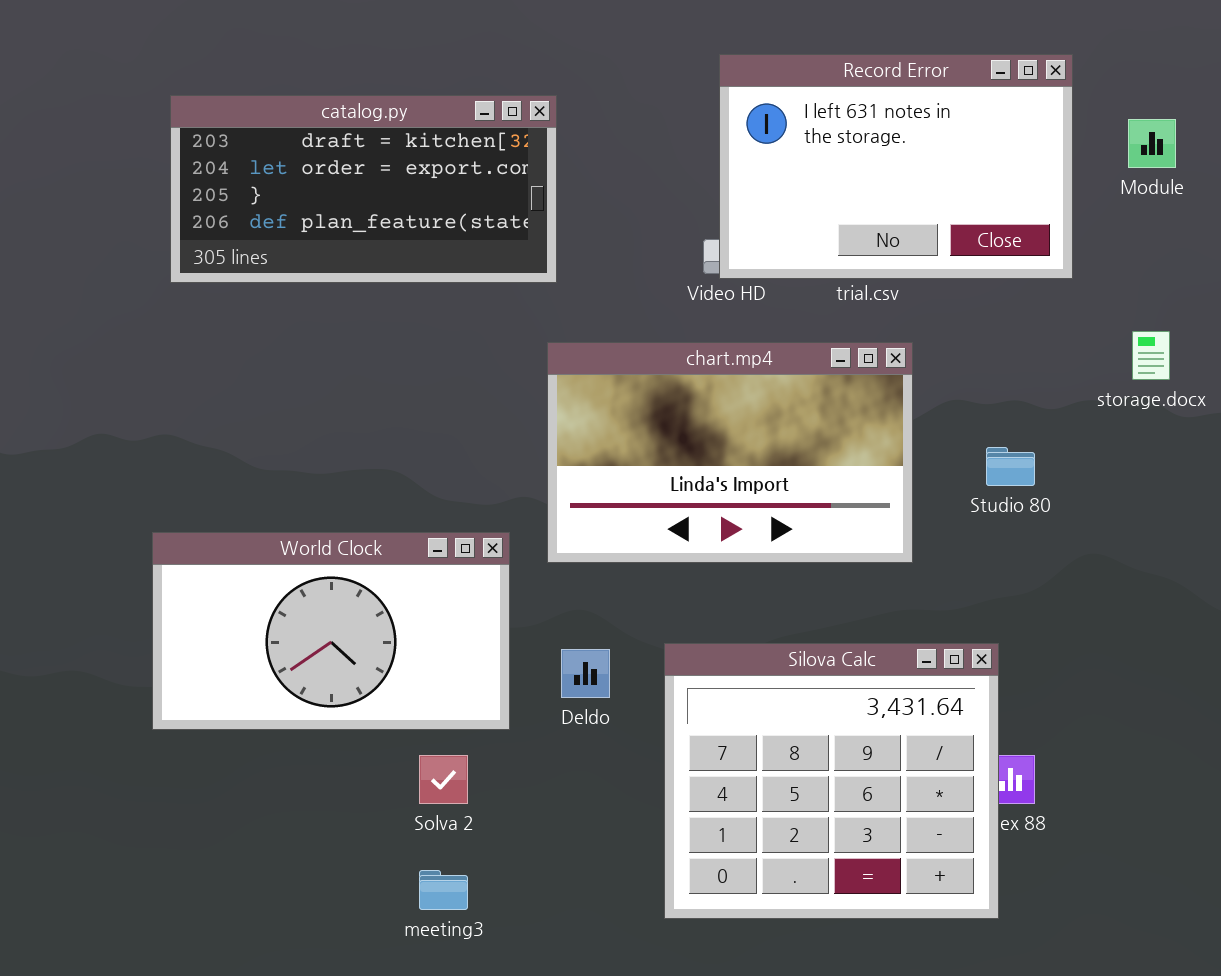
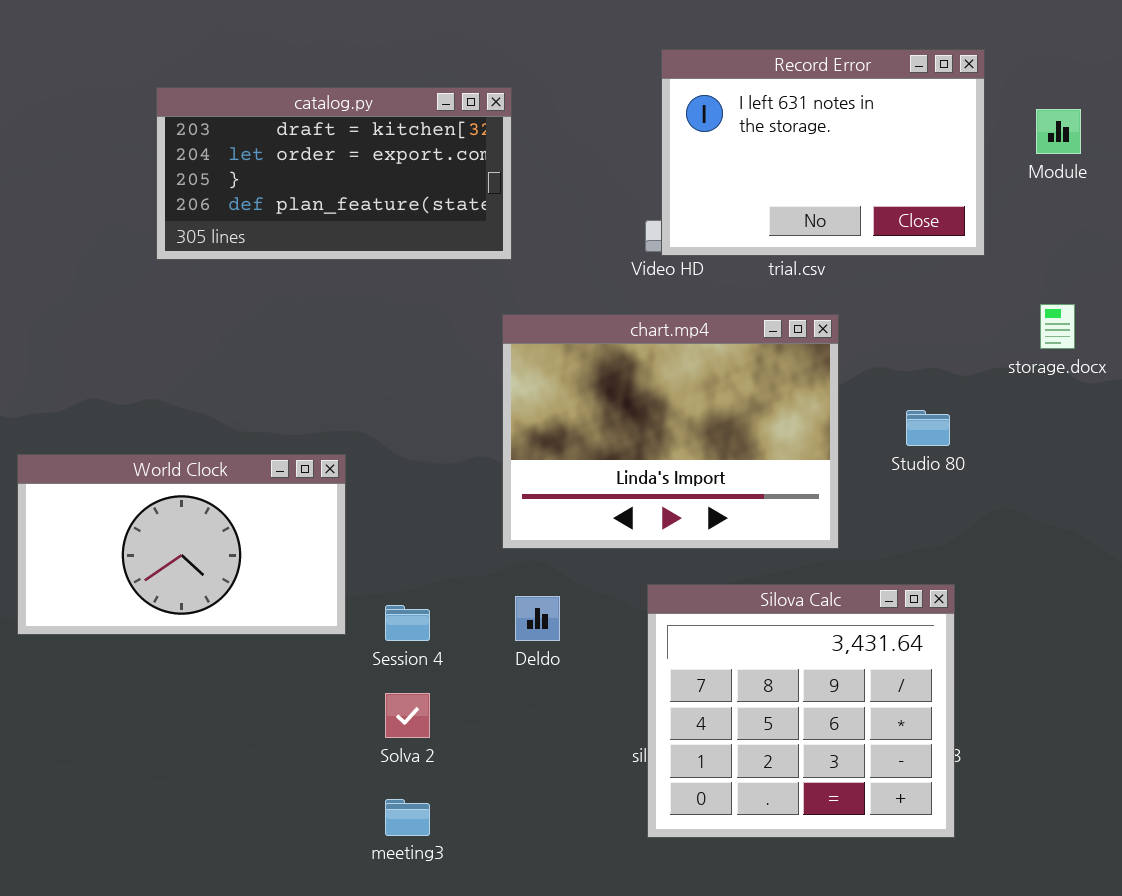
chart.mp4: [547,342,913,563] -> [502,314,839,549], resized
World Clock: [152,532,510,730] -> [17,454,346,635], moved
Silova Calc: [664,643,999,919] -> [647,584,955,838], moved

